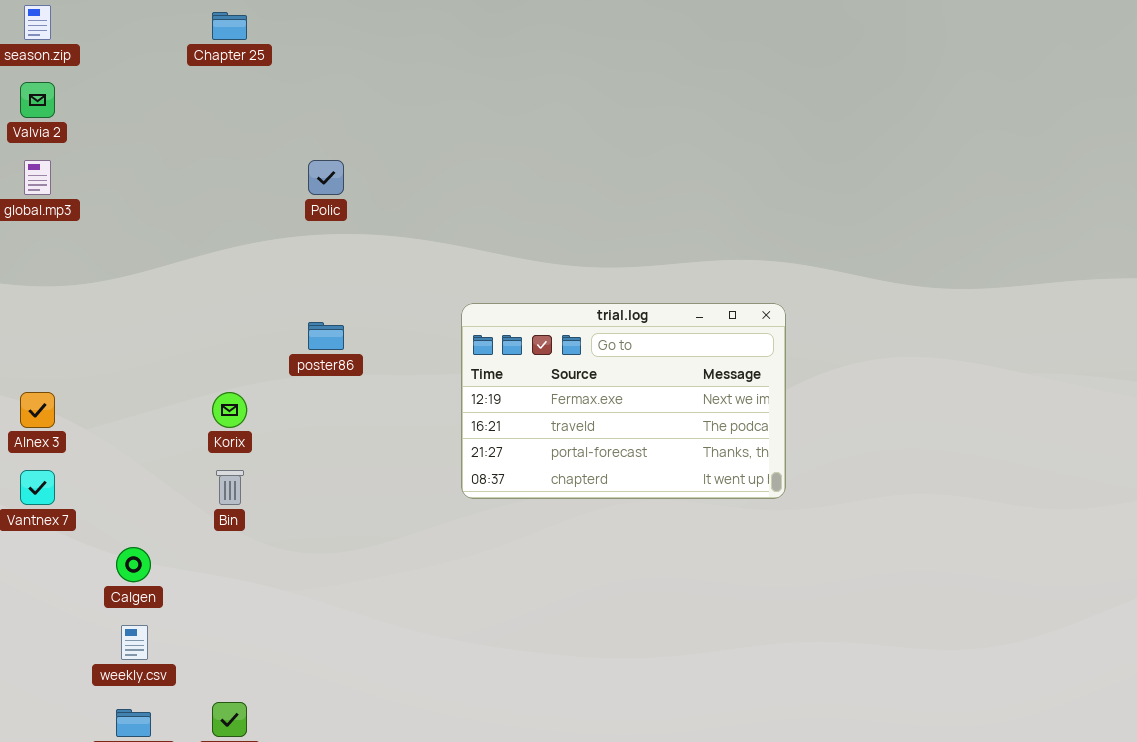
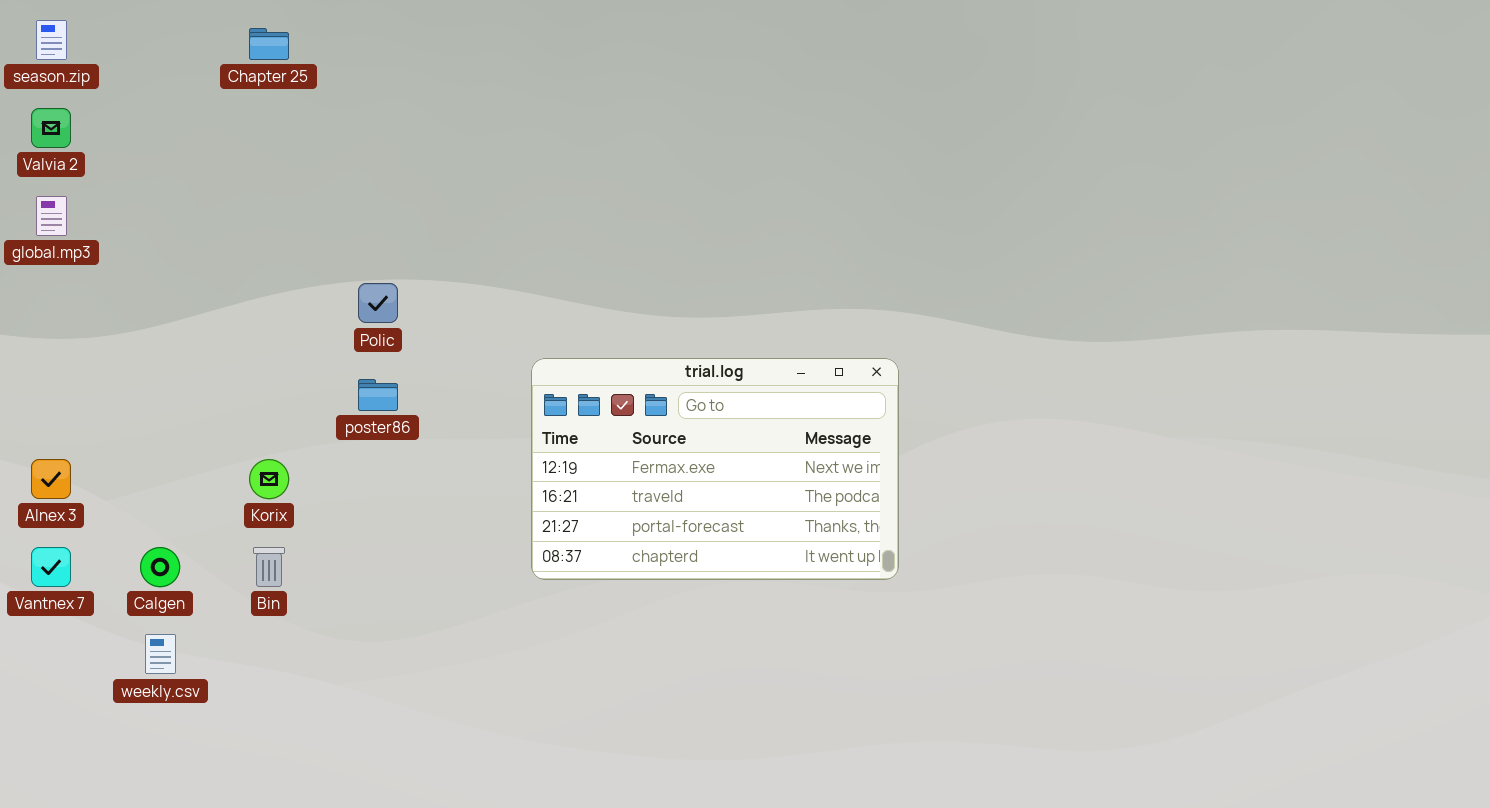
Polic: [308,160,344,195] -> [358,283,398,323], moved
Calgen: [116,547,151,582] -> [140,547,180,587], moved
weekly.csv: [121,625,148,660] -> [145,634,176,674], moved

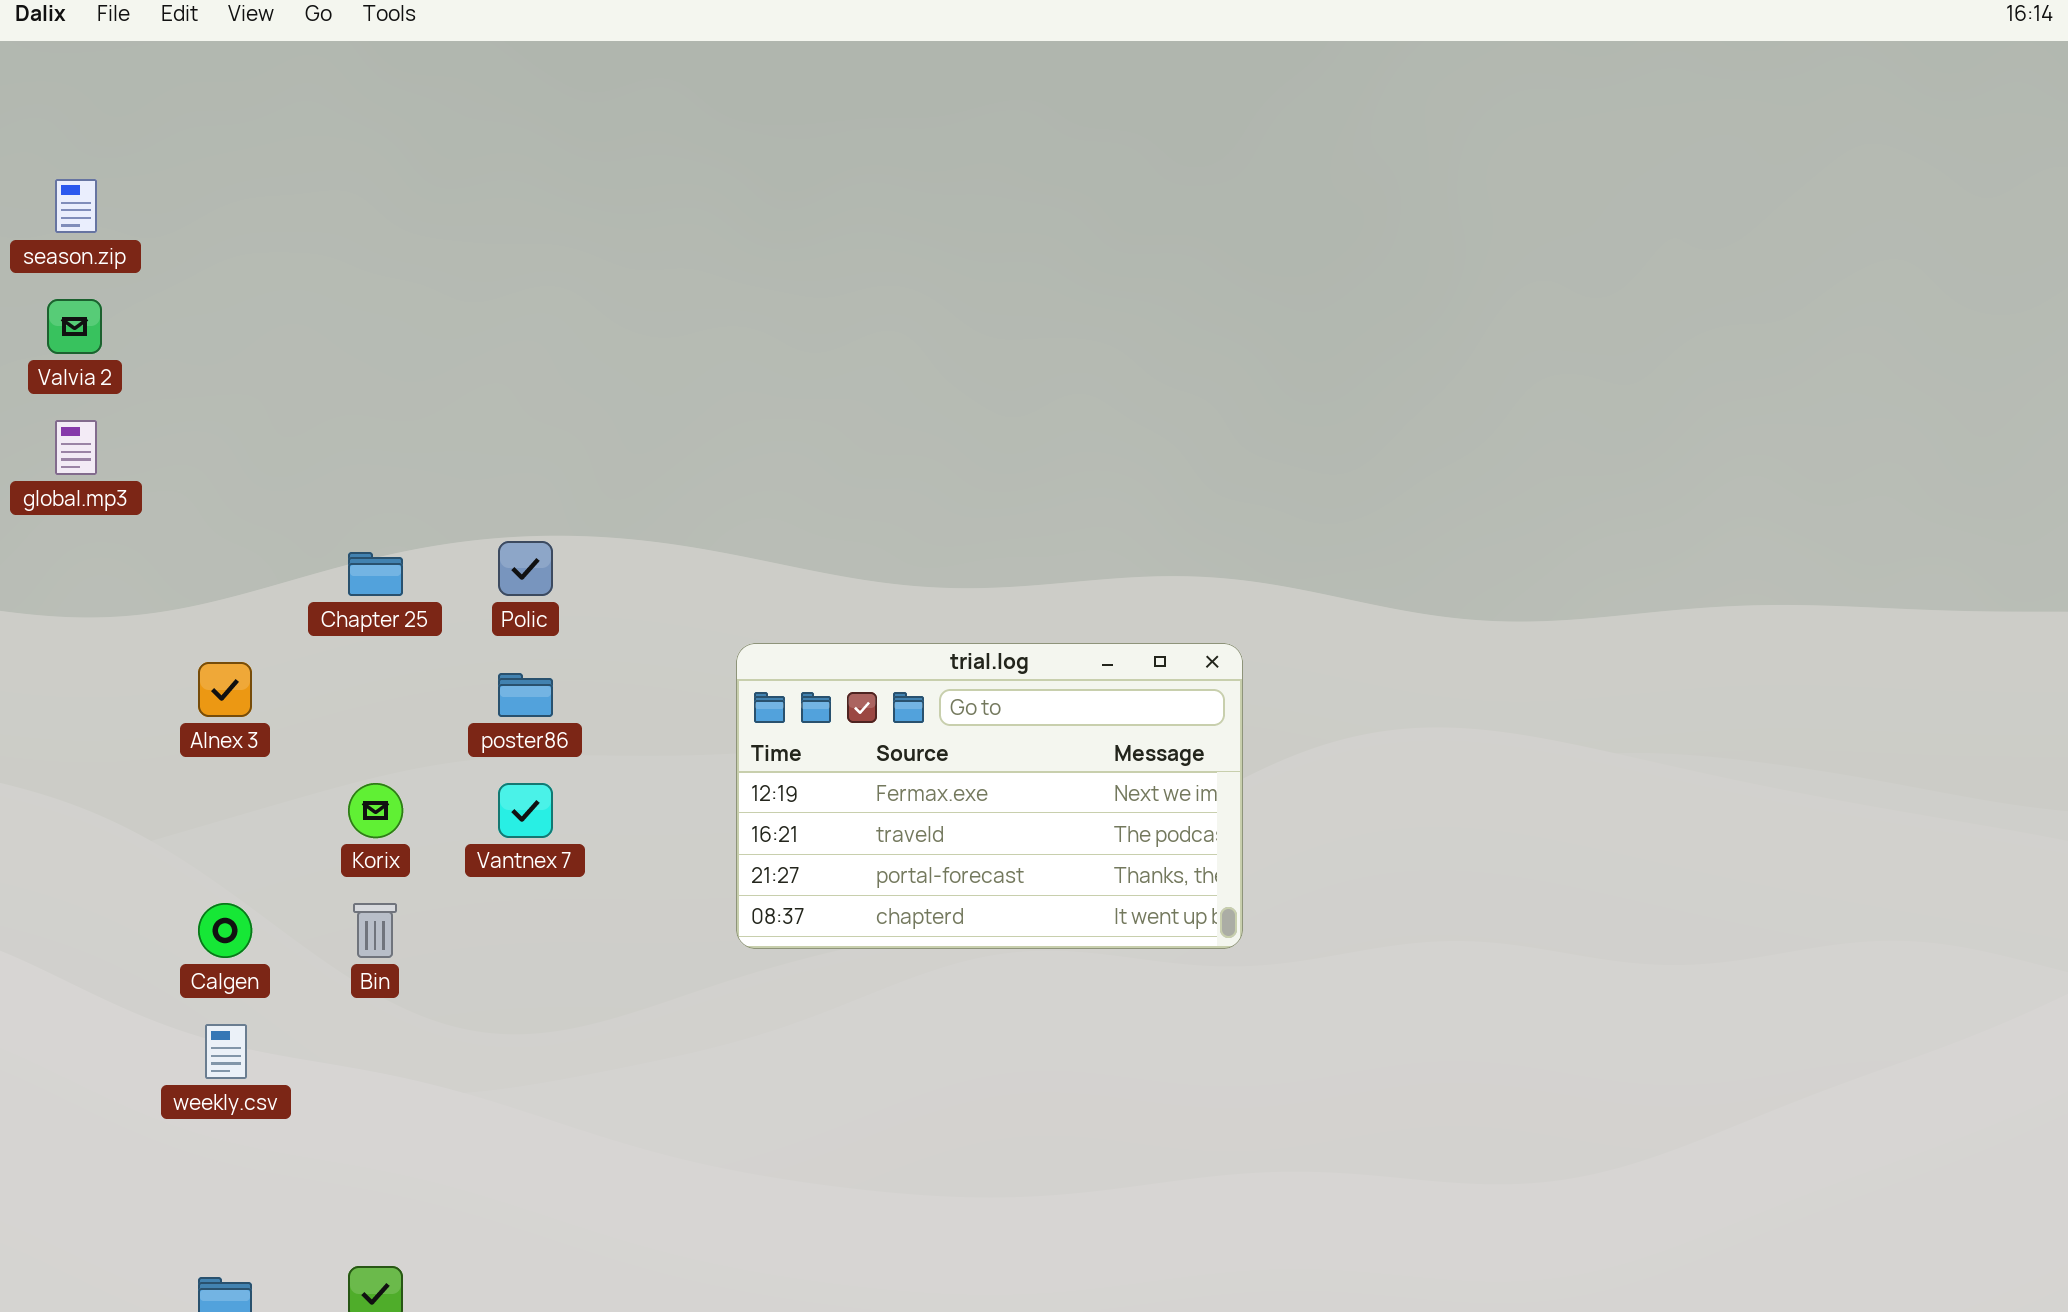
Chapter 25: [249,28,289,60] -> [348,552,403,596], moved
Alnex 3: [31,459,71,499] -> [198,662,252,717], moved
Vantnex 7: [31,547,71,587] -> [498,783,553,838], moved

